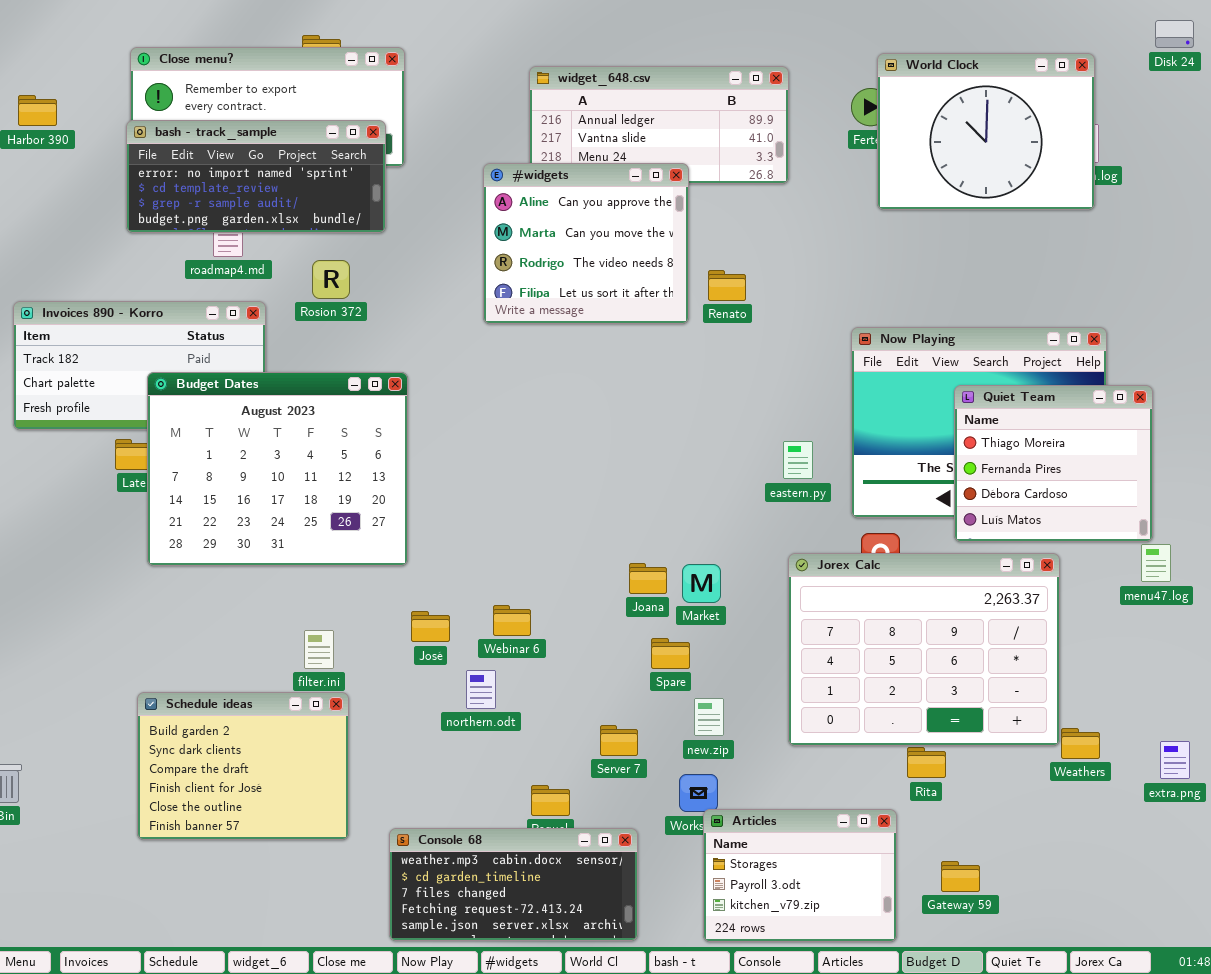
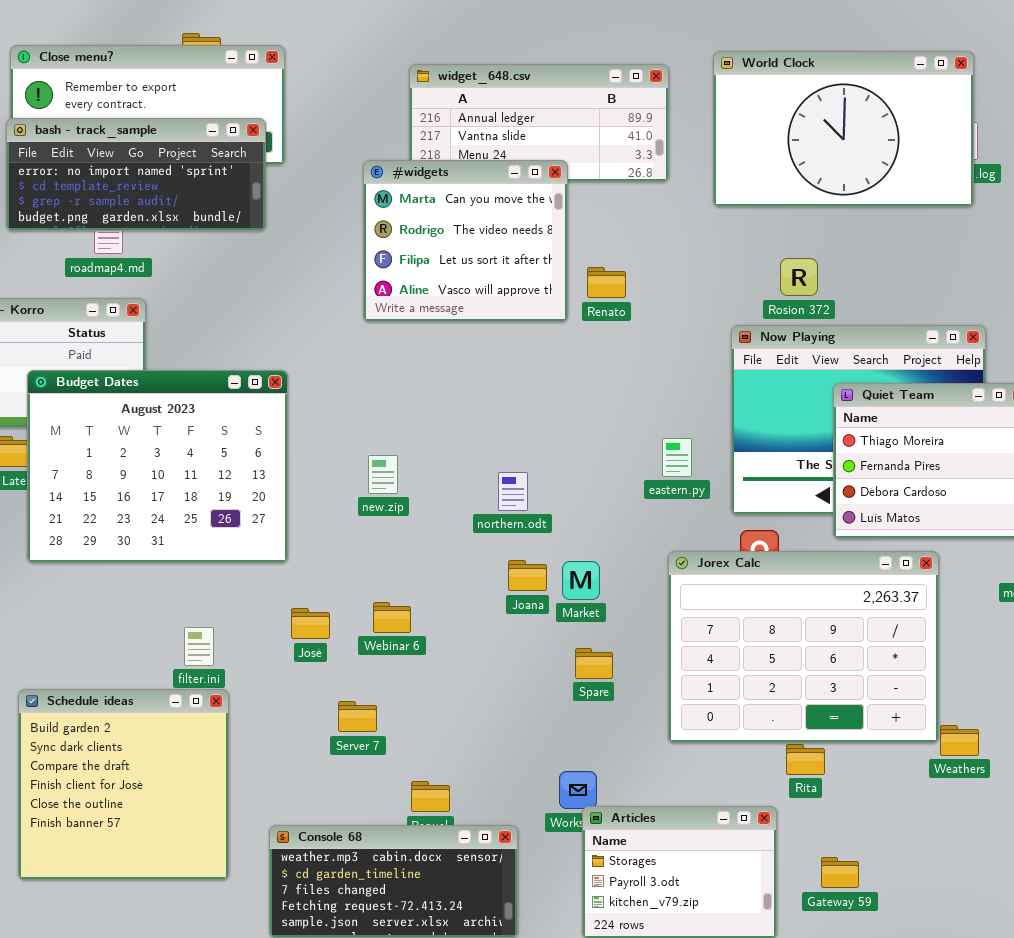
World Clock: [877,53,1095,210] -> [713,51,974,207], resized
#widgets: [483,163,689,324] -> [363,160,568,322], scrolled down 1 row
Rosion 372: [312,260,350,299] -> [780,258,818,296], moved
Spare: [651,638,690,669] -> [575,648,613,679], moved
northern.odt: [466,670,496,709] -> [498,472,528,511], moved
Schedule ideas: [137,692,349,840] -> [18,689,229,880], resized
new.zip: [694,698,724,736] -> [368,455,398,494], moved
Server 7: [600,725,638,756] -> [338,701,377,732], moved

